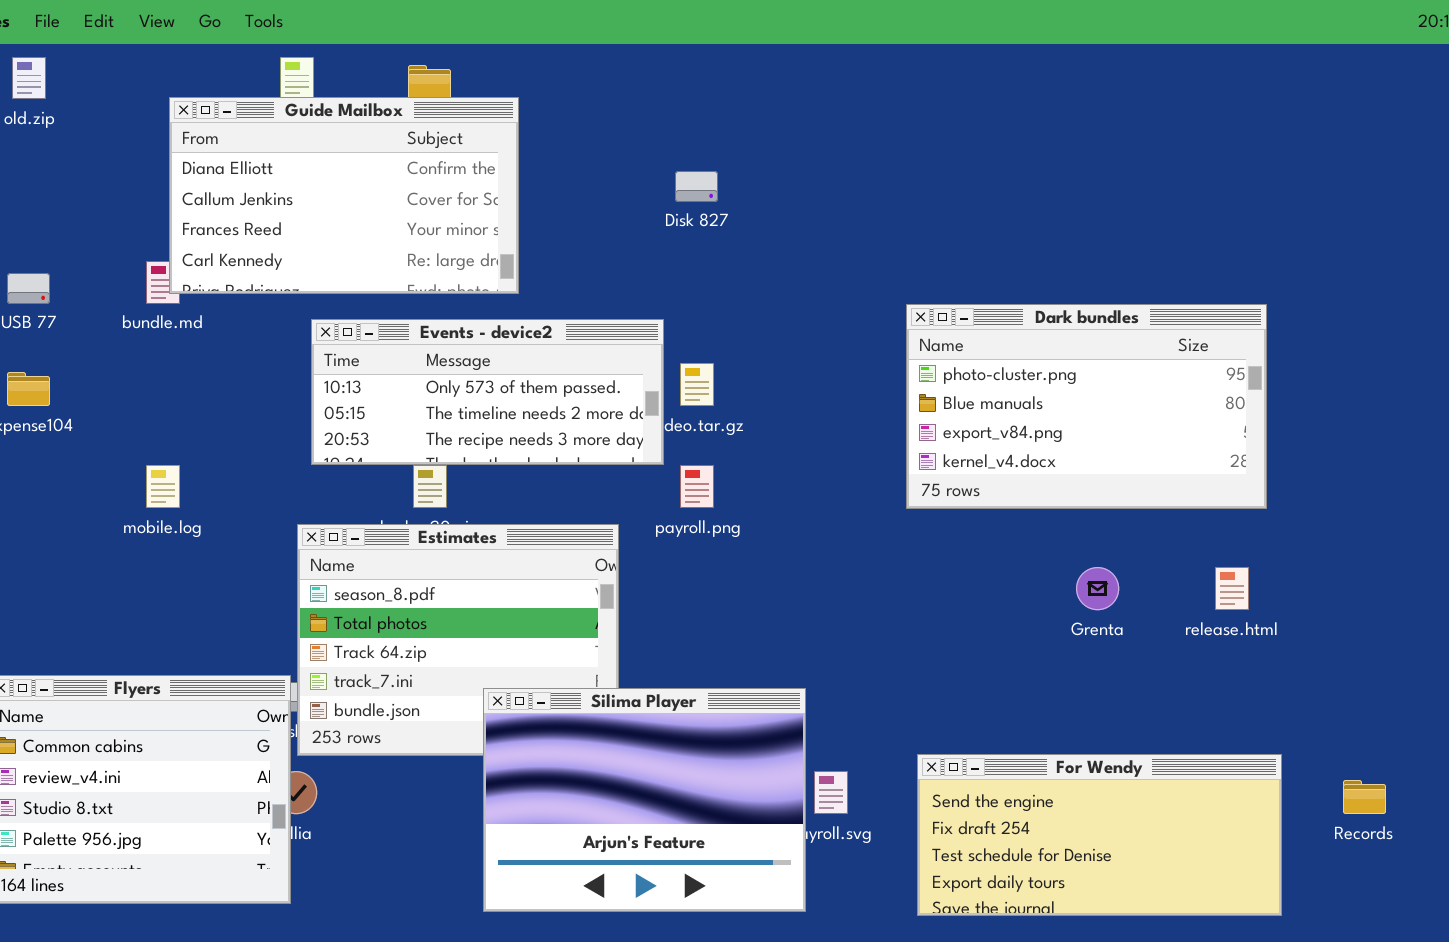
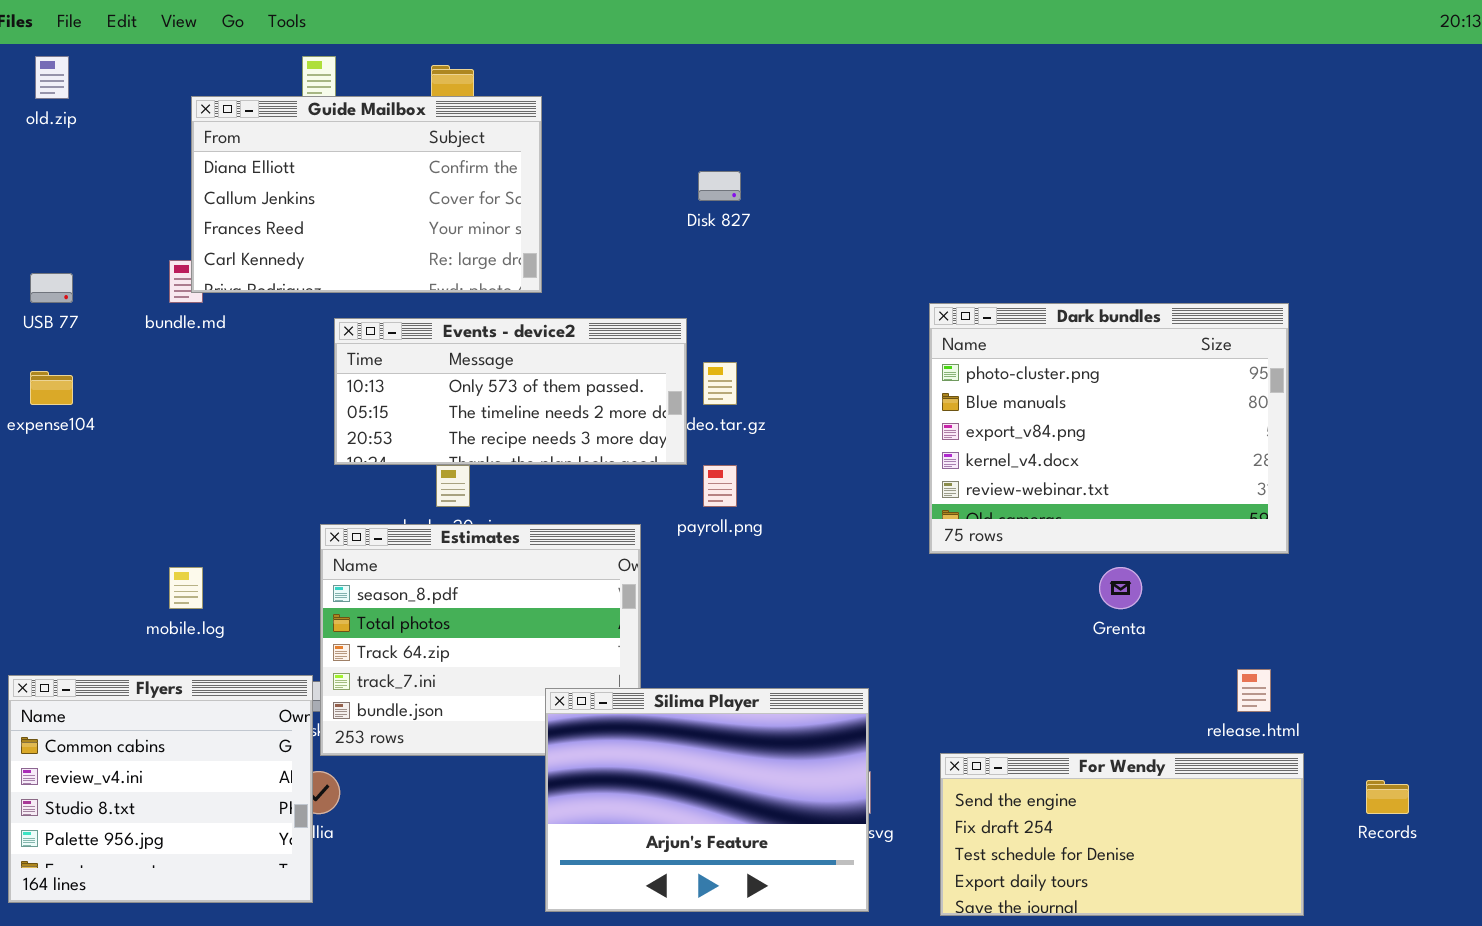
Dark bundles: [906,304,1267,509] -> [929,303,1289,554], resized
mobile.log: [146,465,180,508] -> [169,567,203,609], moved
release.html: [1215,567,1249,610] -> [1237,669,1271,712], moved
Silima Player: [483,688,806,912] -> [545,688,869,912], moved

